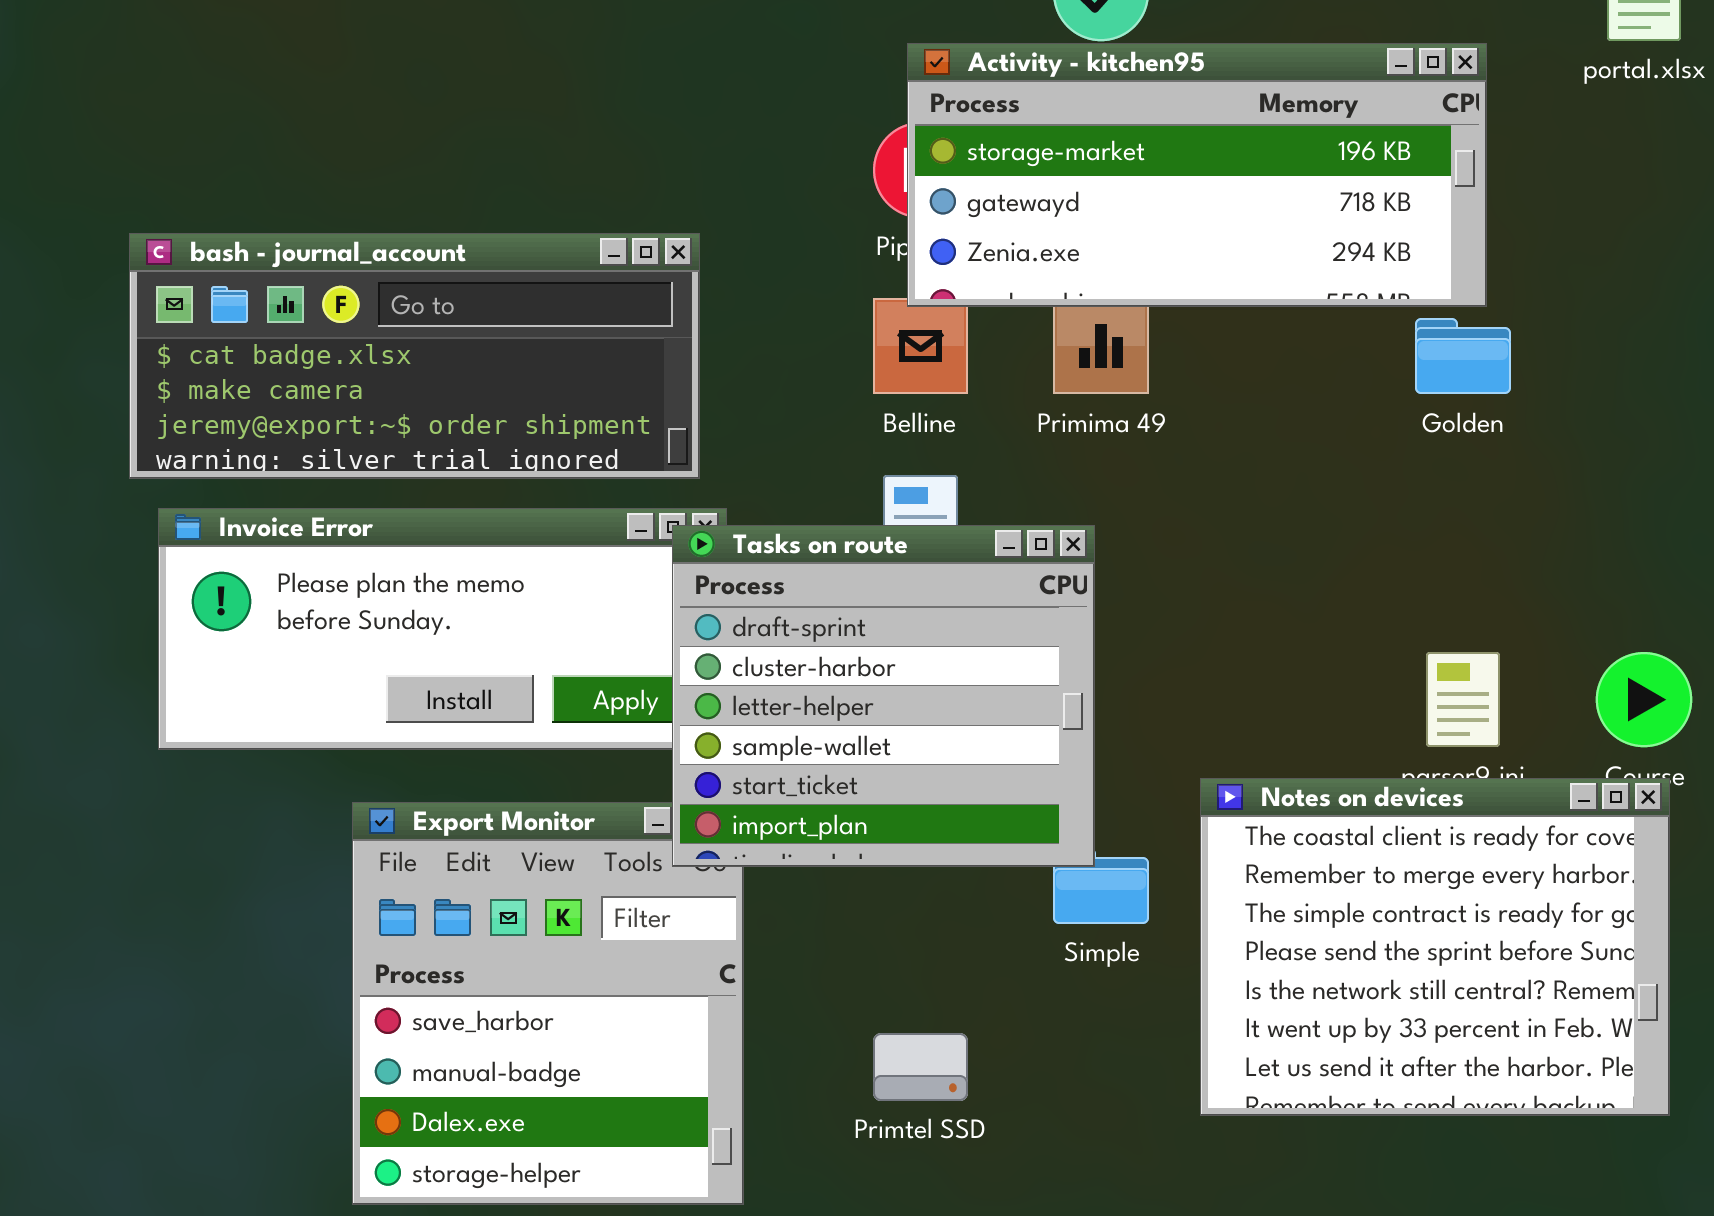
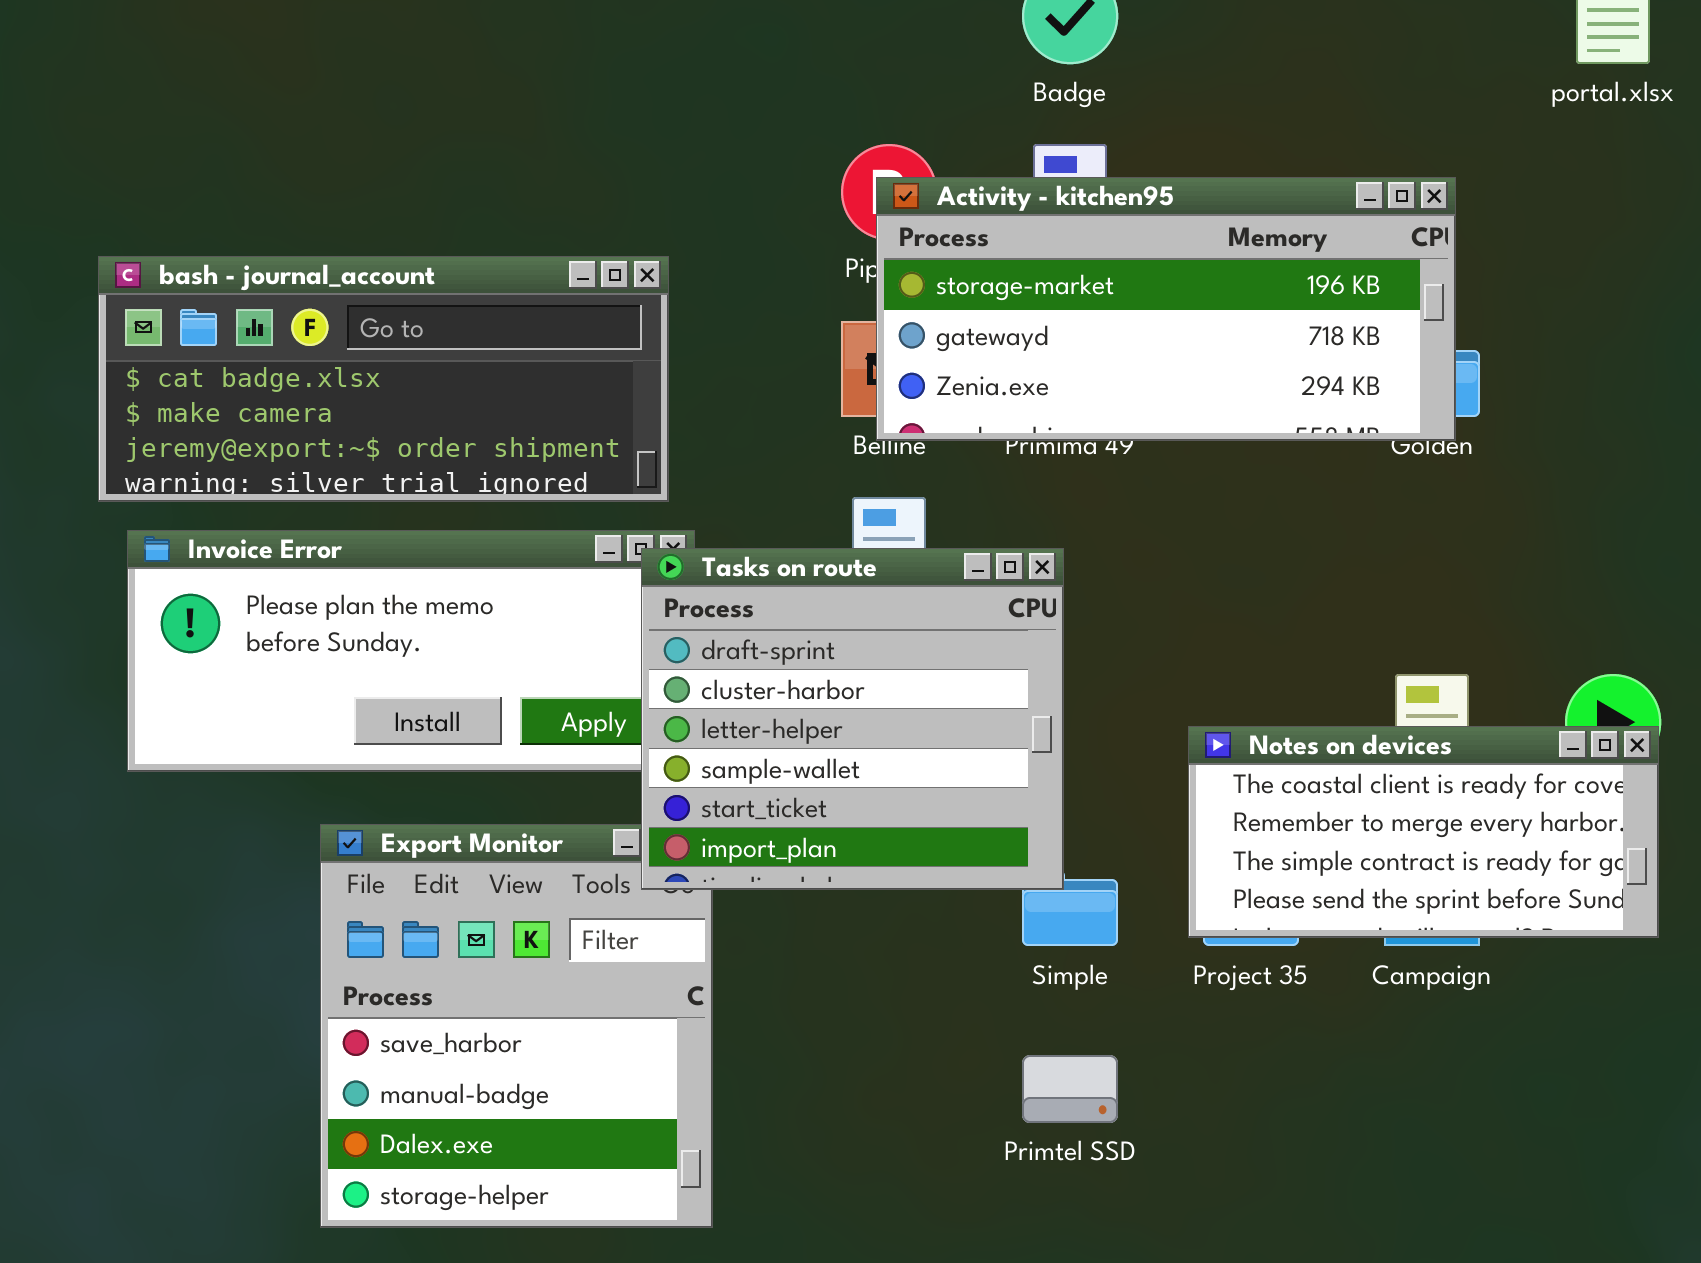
Activity - kitchen95: [907,43,1487,307] -> [876,177,1456,441], moved
Notes on devices: [1200,778,1670,1116] -> [1188,726,1659,938], moved, resized
Primtel SSD: [873,1033,968,1101] -> [1022,1055,1118,1123], moved

